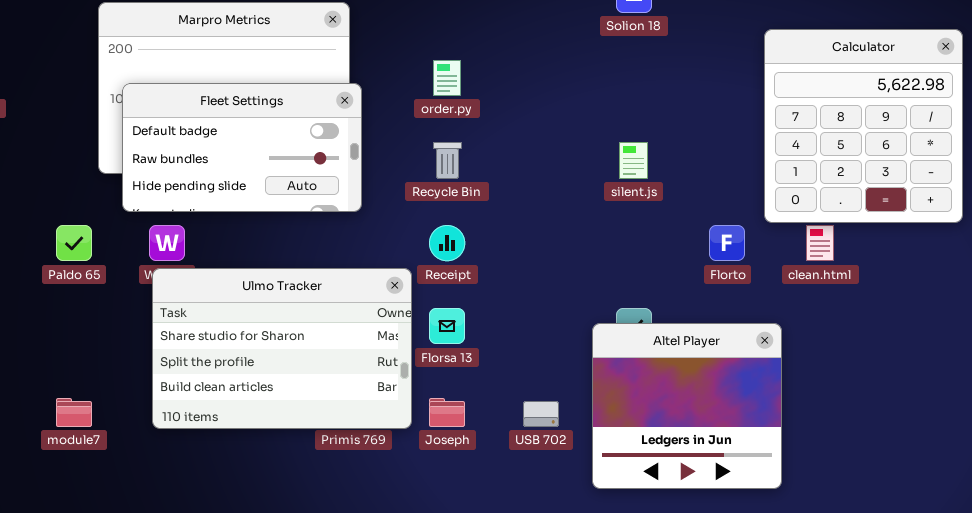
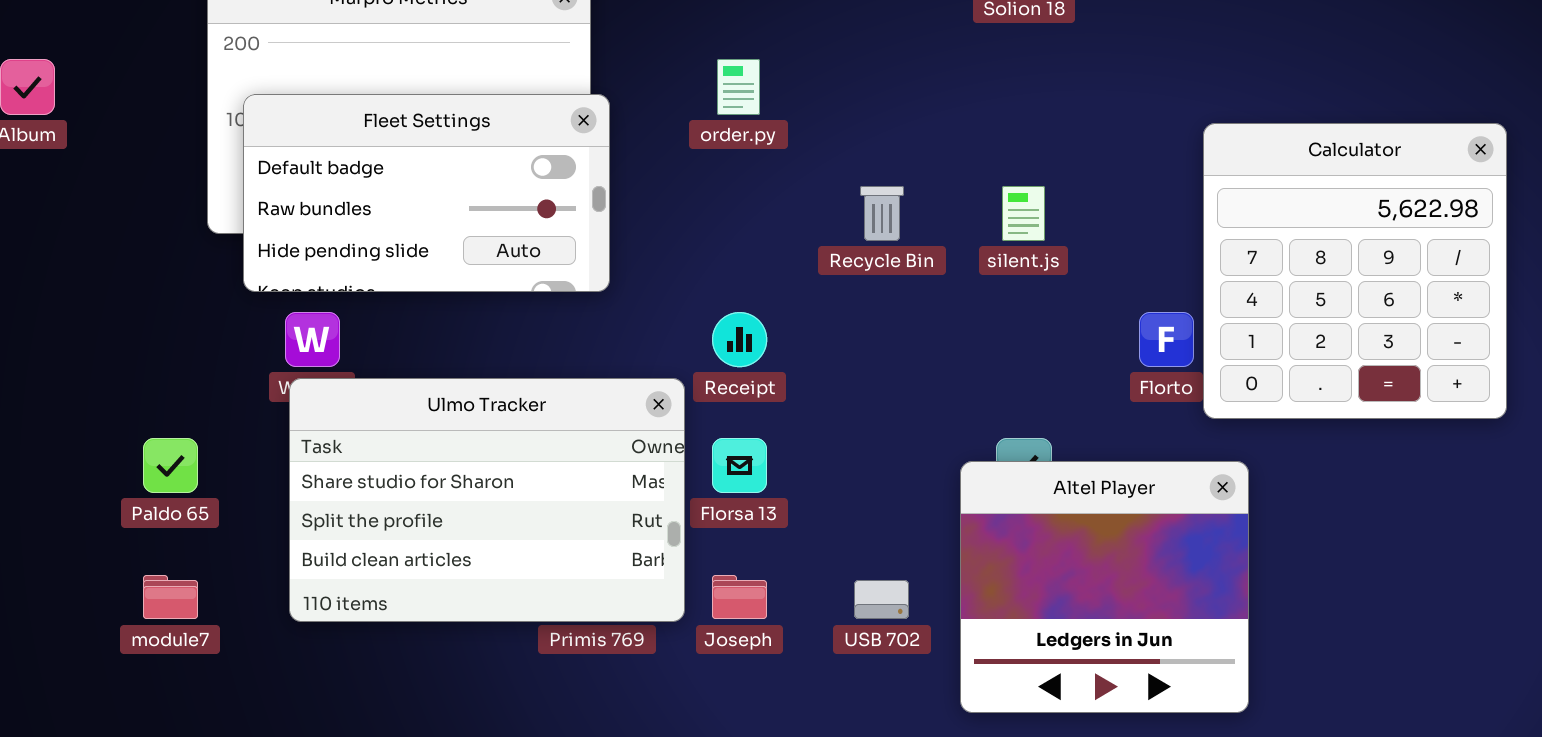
Calculator: [764,29,963,223] -> [1203,123,1507,419], moved
Recycle Bin: [433,142,462,179] -> [860,186,904,241], moved
Paldo 65: [56,225,92,261] -> [143,438,198,493], moved

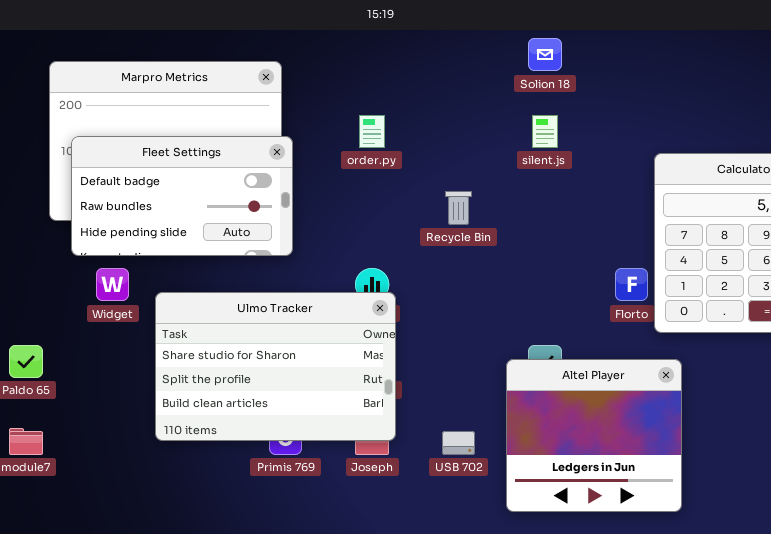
silent.js: [1002,186,1045,241] -> [532,115,558,148], moved
Ulmo Tracker: [289,378,685,622] -> [155,292,396,441], moved

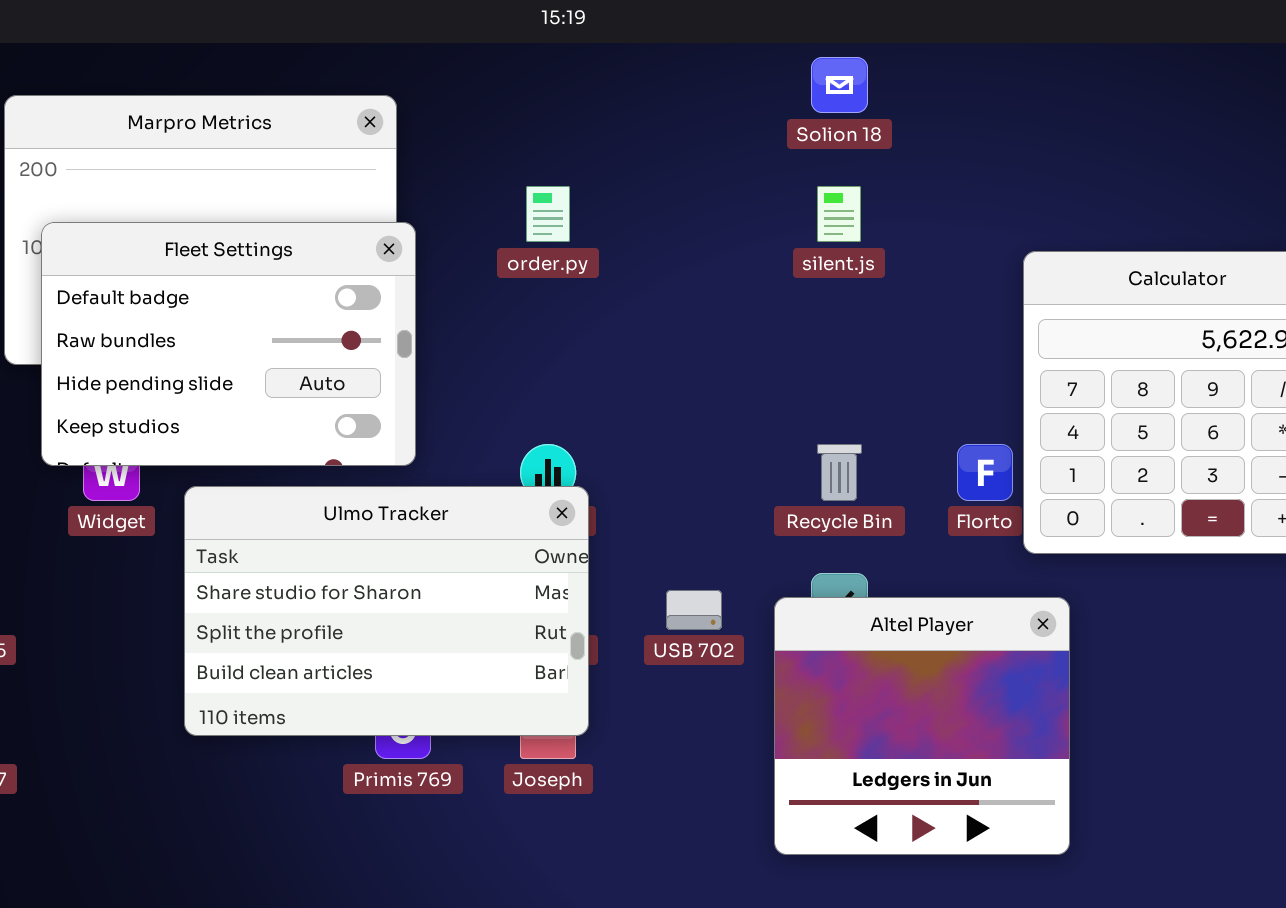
Fleet Settings: [71,136,293,256] -> [41,222,416,466], resized
Recycle Bin: [445,191,472,225] -> [817,444,862,501], moved
USB 702: [442,431,475,455] -> [666,590,722,630], moved

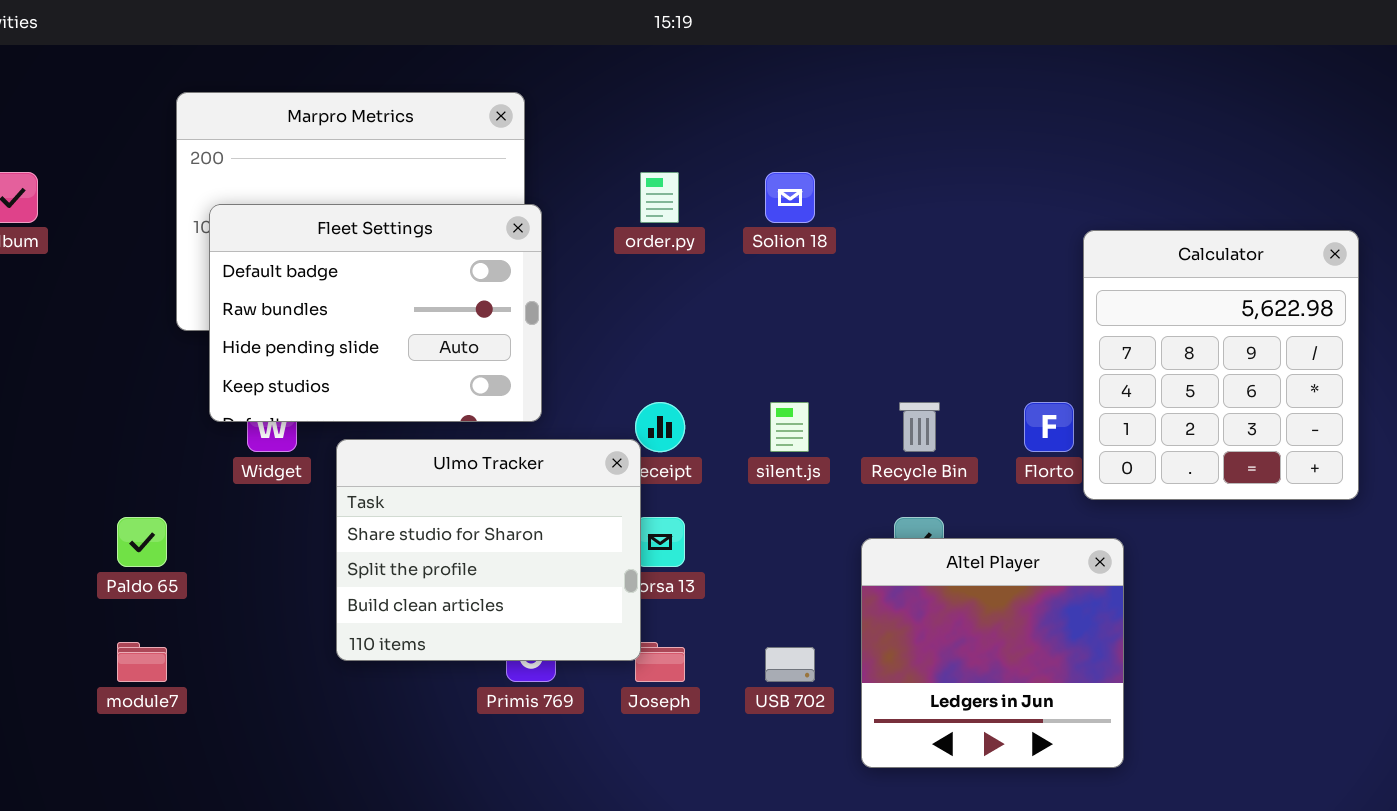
Solion 18: [811,57,868,113] -> [765,172,815,223], moved
silent.js: [817,186,861,242] -> [770,402,809,452], moved
Ulmo Tracker: [184,486,589,736] -> [336,439,641,661], resized
USB 702: [666,590,722,630] -> [765,647,815,682], moved

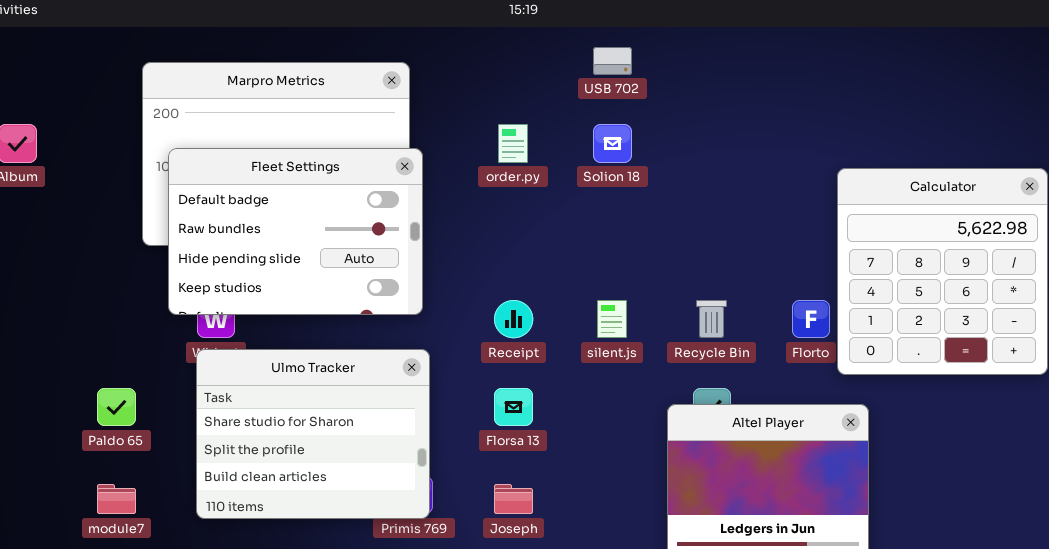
Ulmo Tracker: [336,439,641,661] -> [196,349,430,519], moved
USB 702: [765,647,815,682] -> [593,47,632,75], moved

